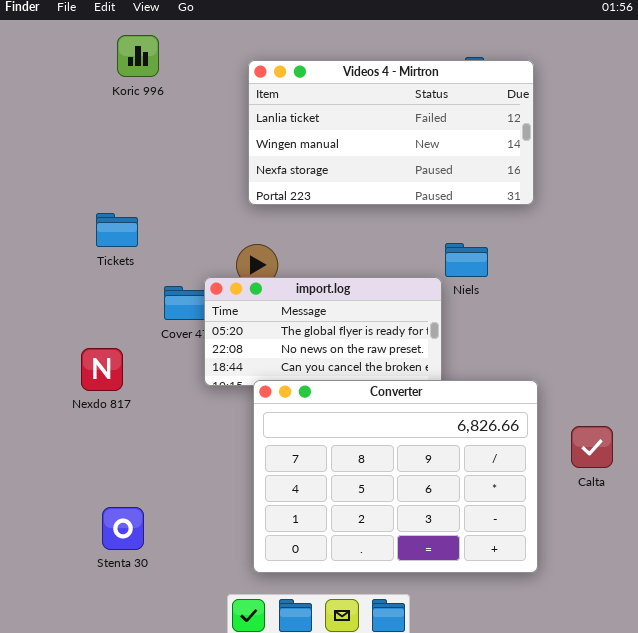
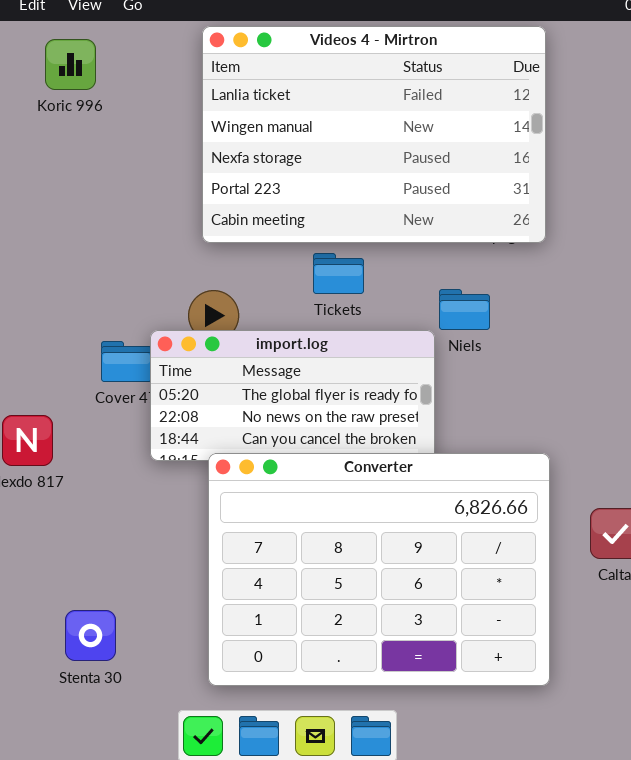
Videos 4 - Mirtron: [248,60,534,205] -> [202,26,546,243], resized
Tickets: [96,213,138,247] -> [313,253,364,294], moved
Stenta 30: [102,507,144,550] -> [65,610,116,661], moved

